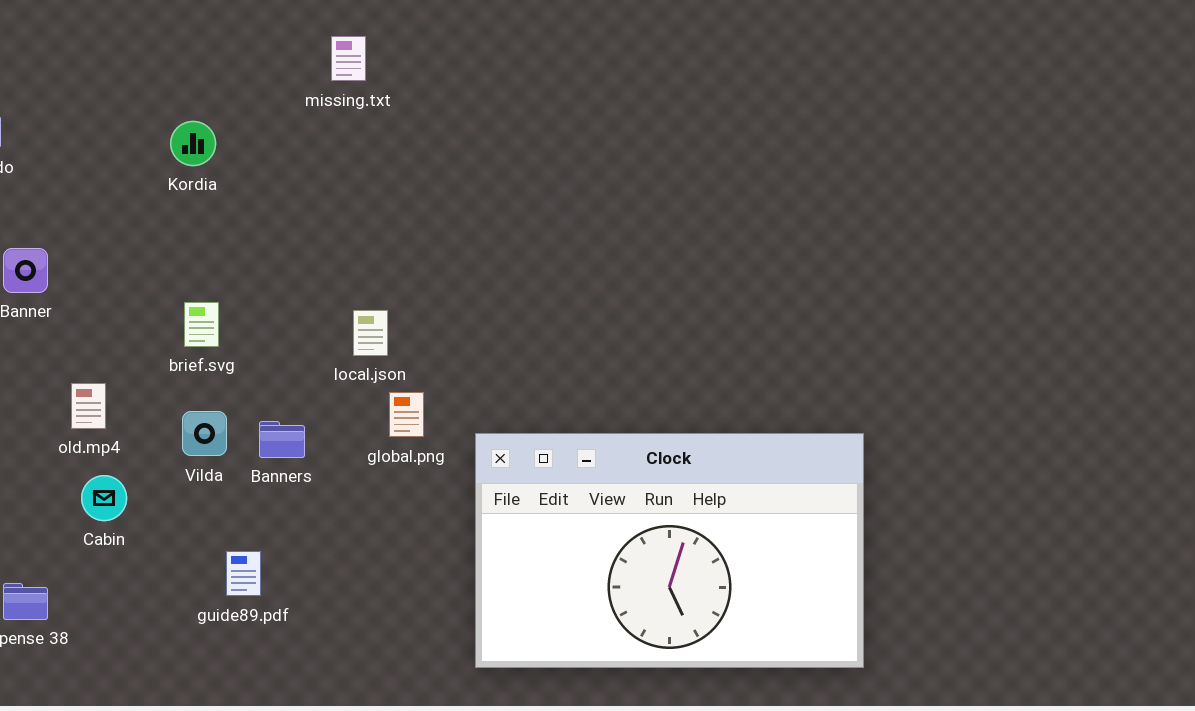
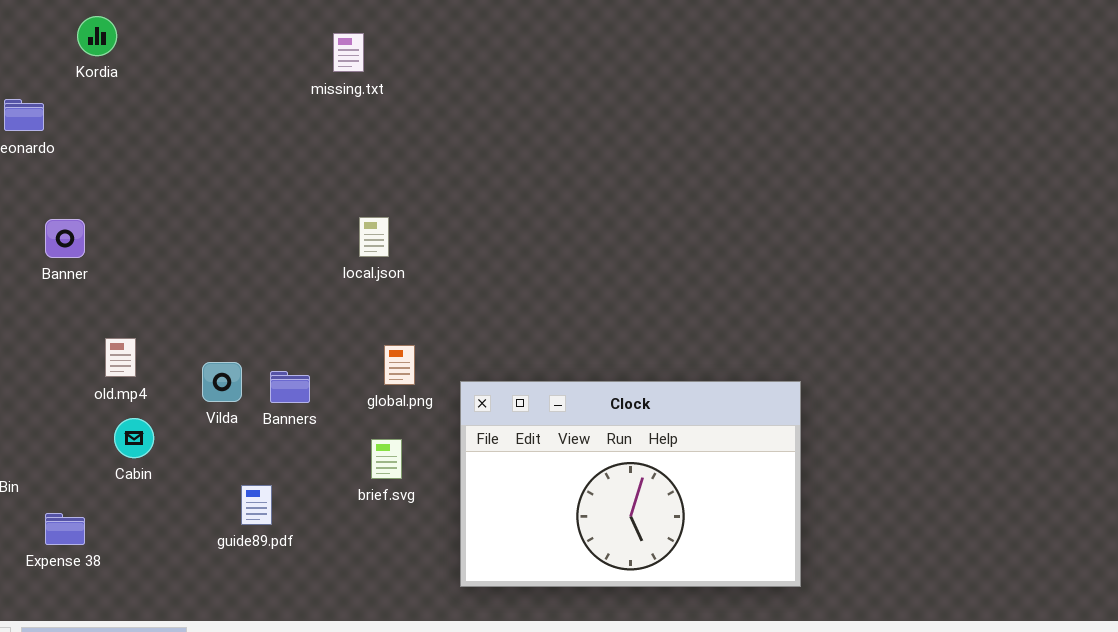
Kordia: [170,121,216,166] -> [77,16,117,56], moved
brief.svg: [184,302,219,347] -> [371,439,402,479], moved
local.json: [353,310,388,356] -> [359,217,389,257], moved

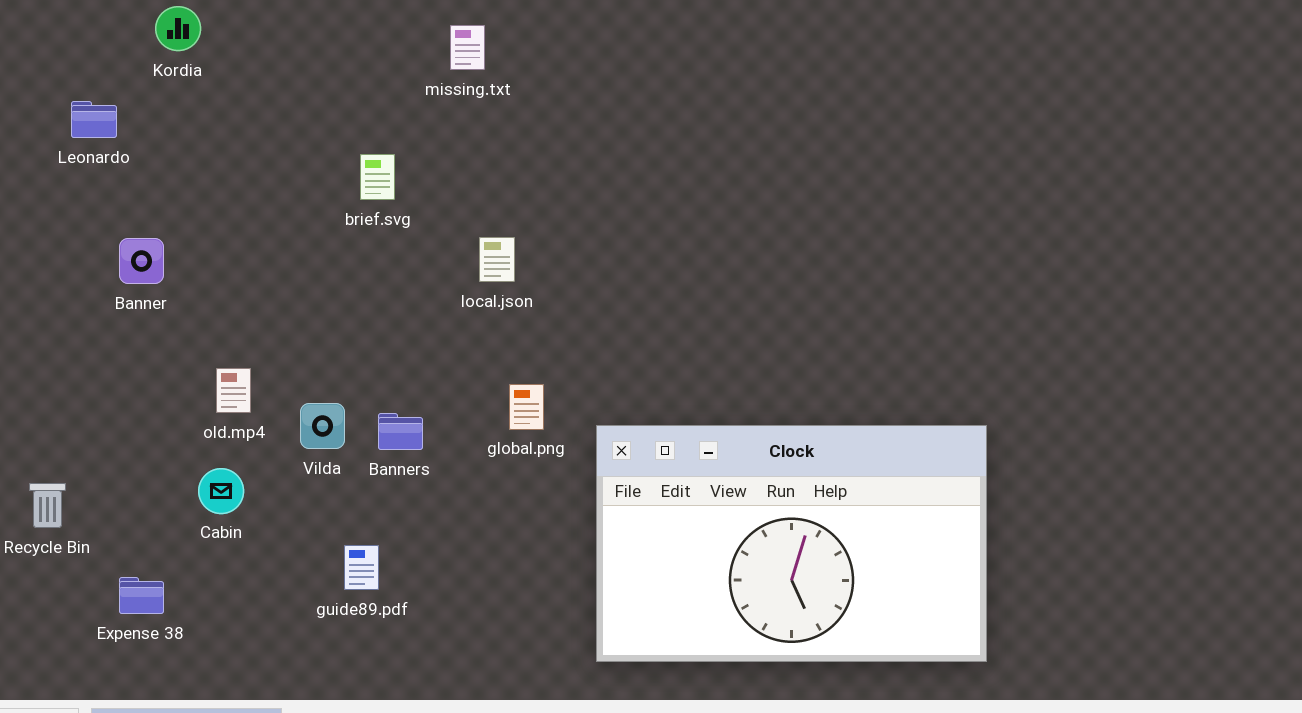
old.mp4: [105,338,136,377] -> [216,368,251,413], moved
brief.svg: [371,439,402,479] -> [360,154,395,200], moved

